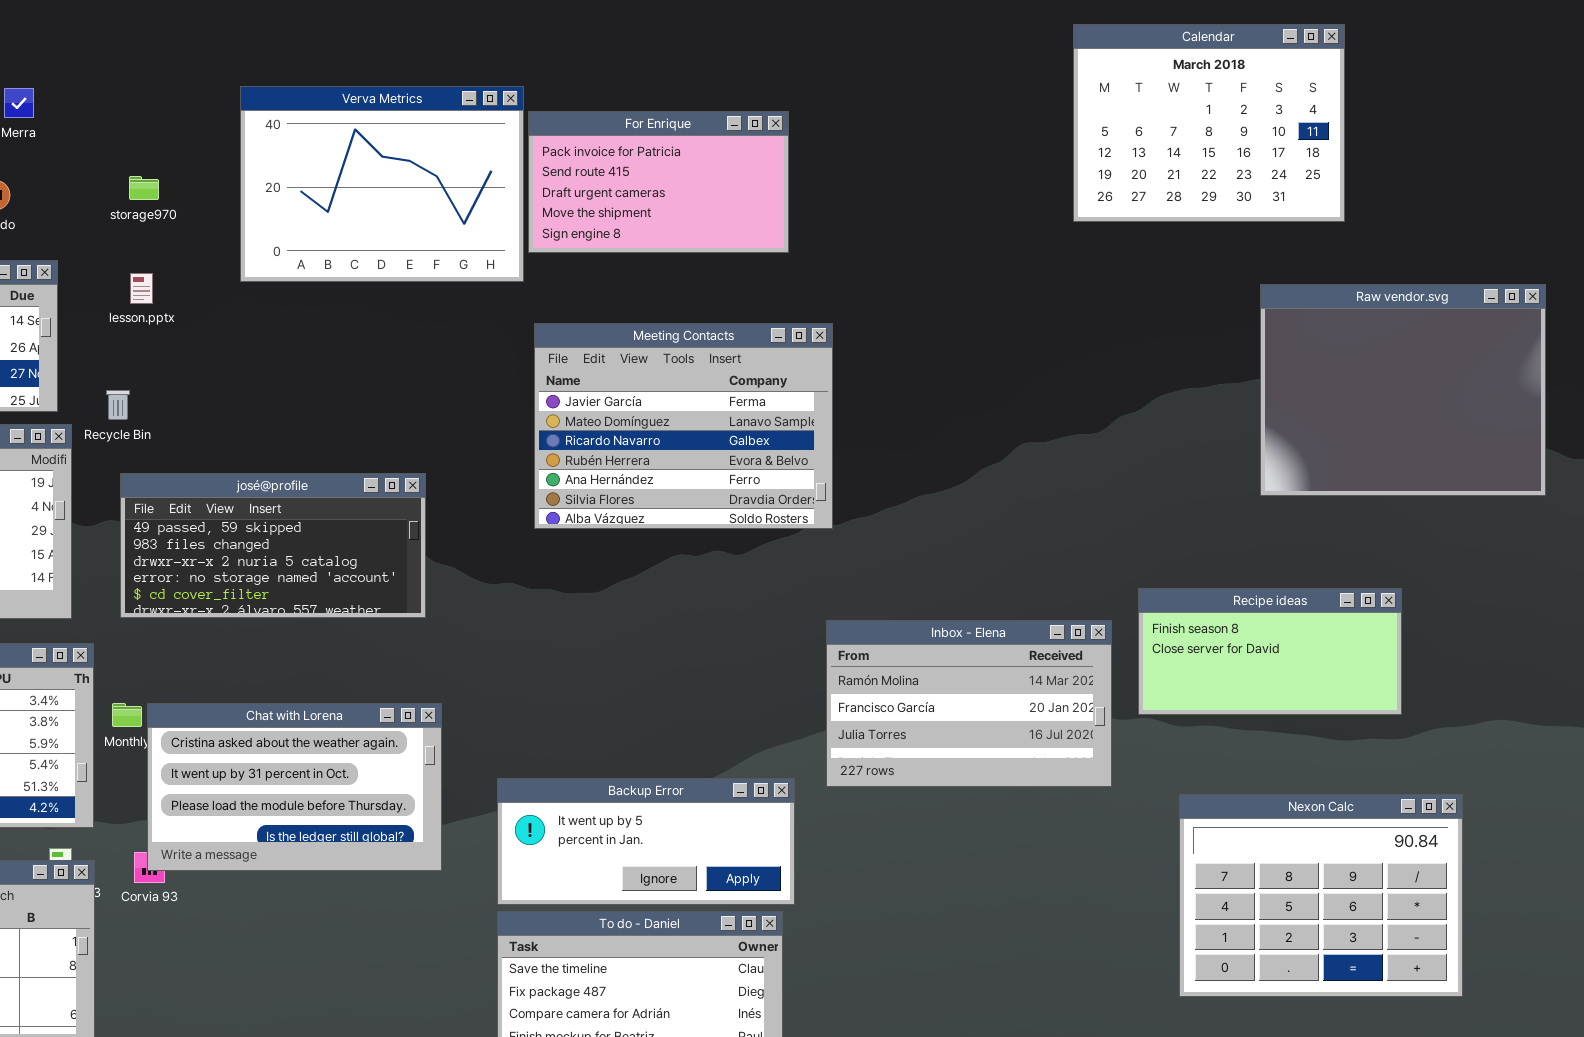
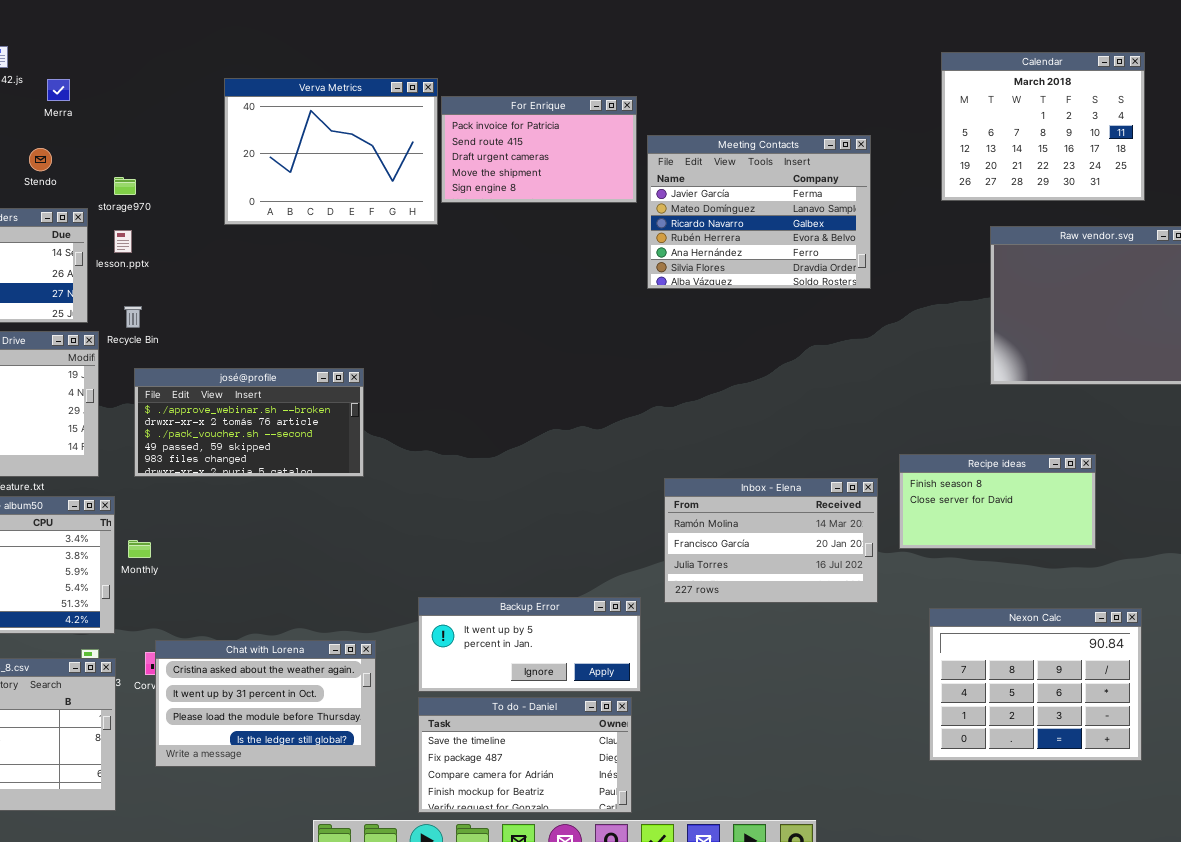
Calendar: [1073,24,1345,222] -> [941,52,1145,201], moved
storage970: [129,176,159,200] -> [114,177,136,195], moved
lesson.pptx: [130,273,153,304] -> [114,230,132,253], moved
Meeting Contacts: [534,323,833,529] -> [647,135,871,289], moved
josé@profile: [120,473,426,618] -> [134,368,364,477], scrolled up 3 rows
Chat with Lorena: [147,703,442,871] -> [155,640,376,767], moved

